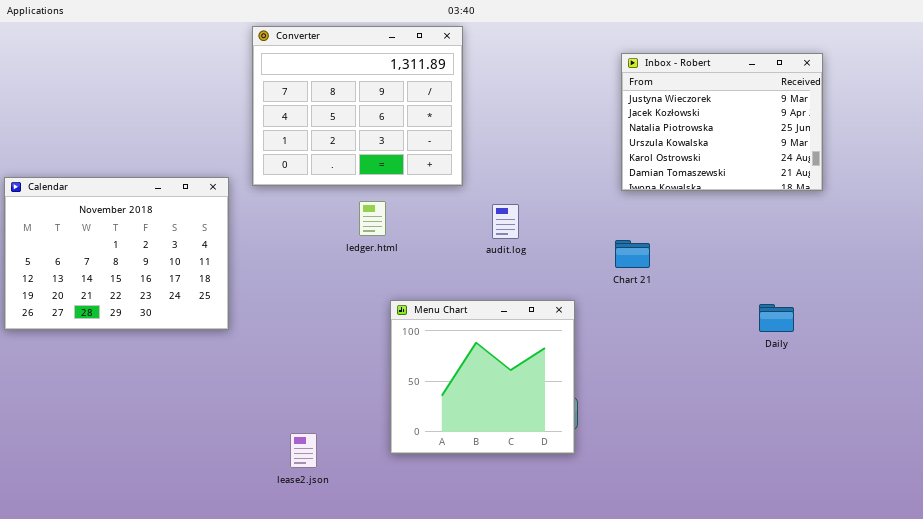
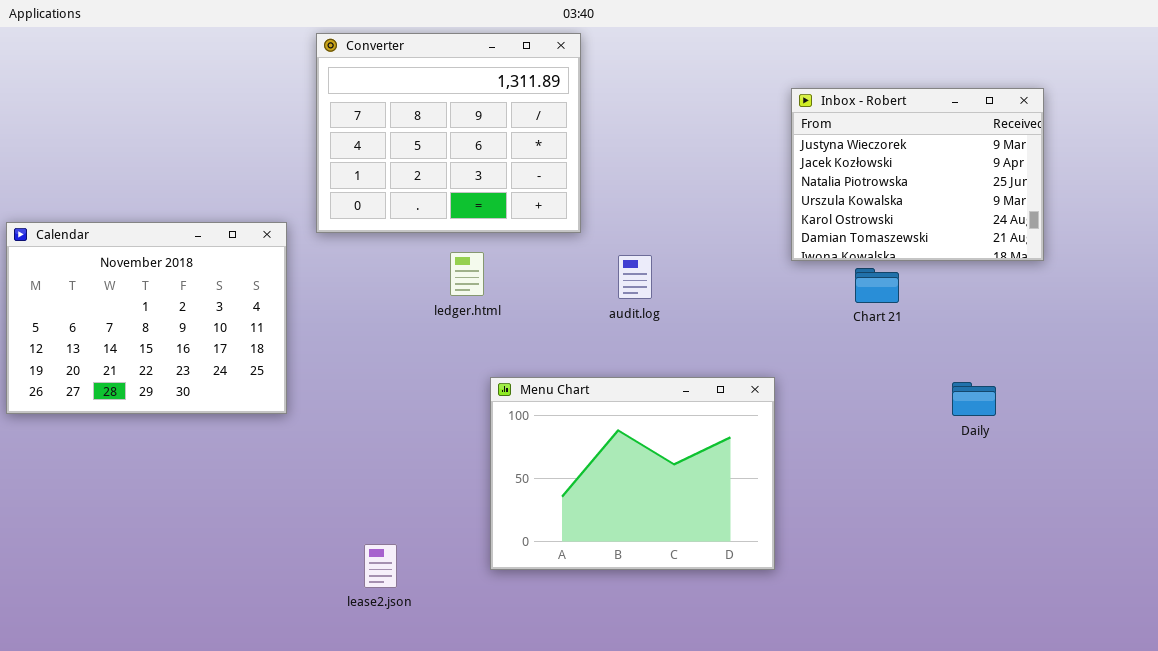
Inbox - Robert: [621,53,823,191] -> [791,88,1044,261], moved
Chart 21: [615,240,650,268] -> [855,268,899,303], moved
Menu Chart: [390,300,575,454] -> [490,377,775,570], resized

